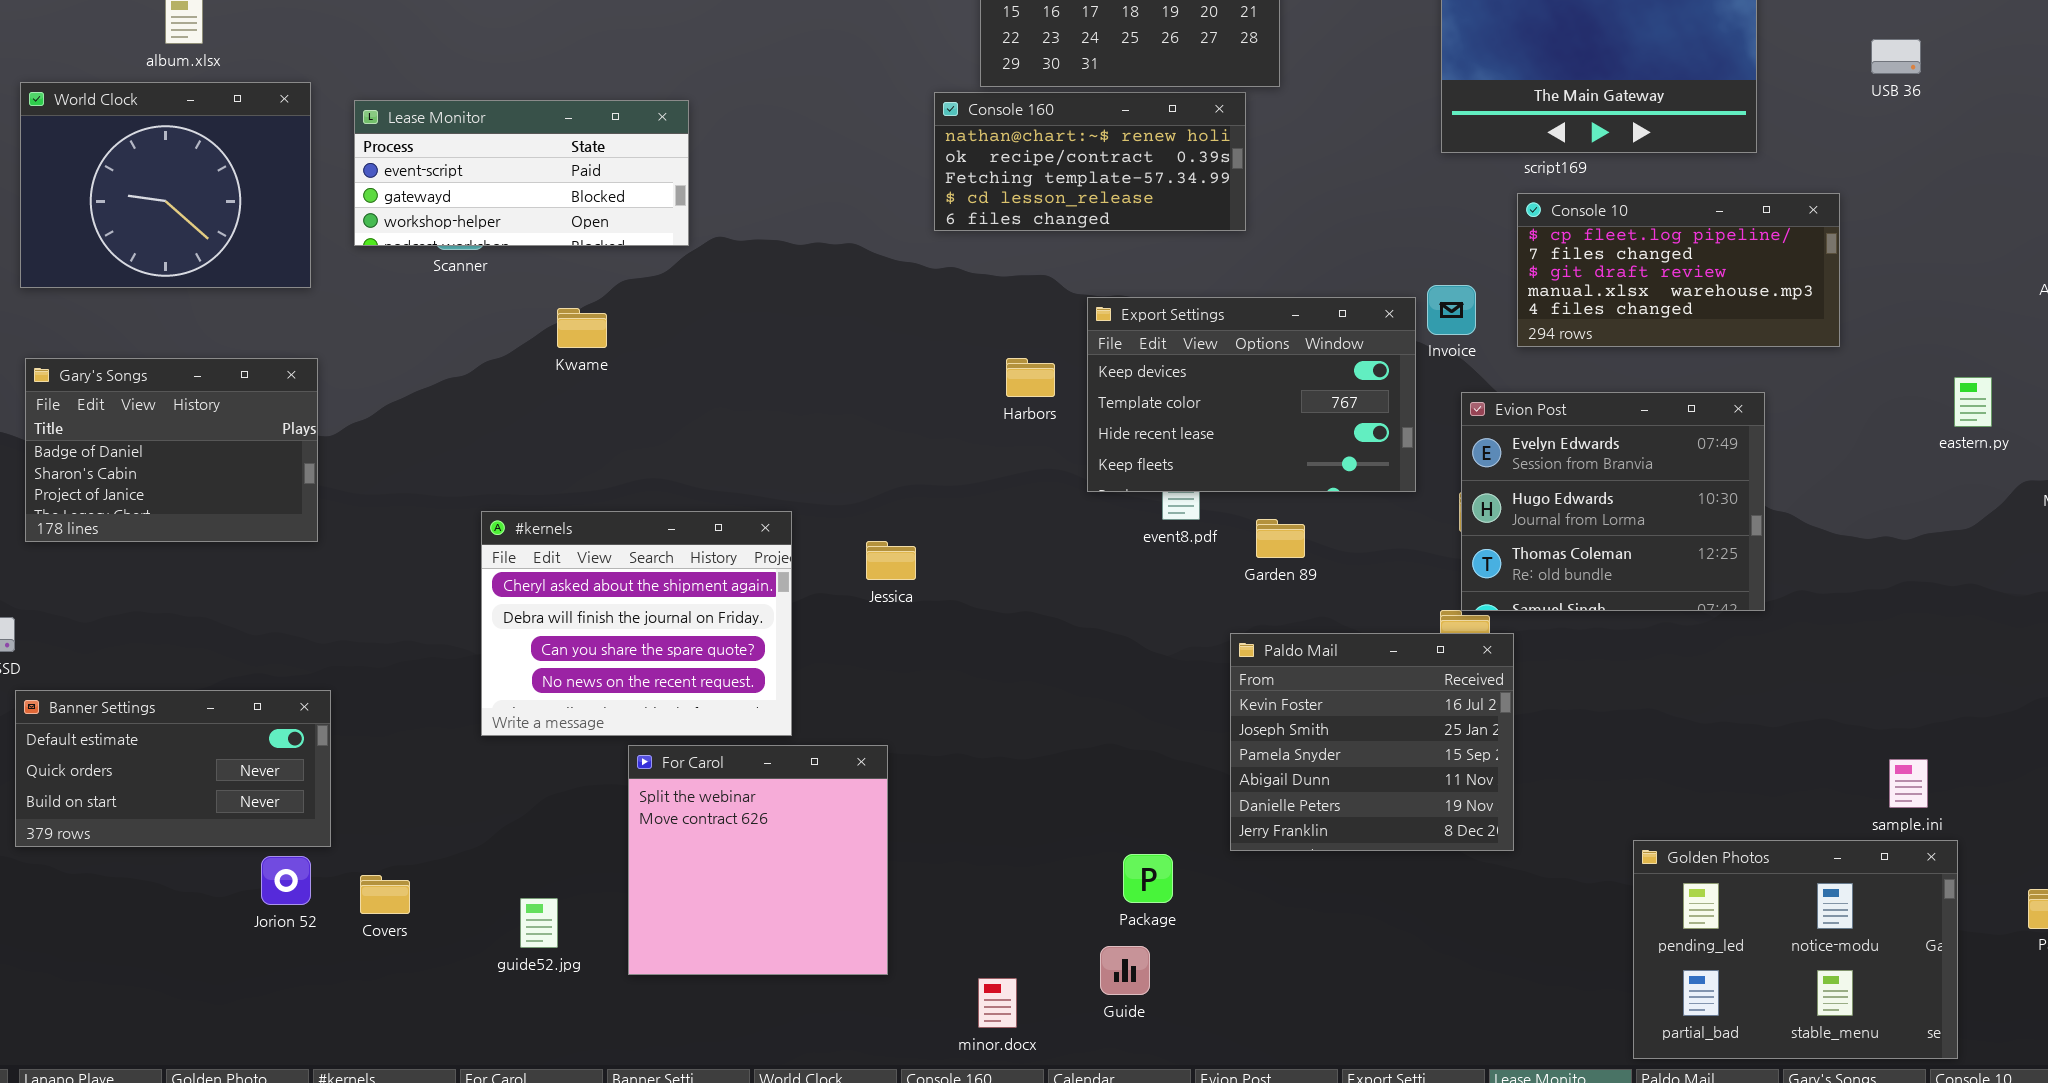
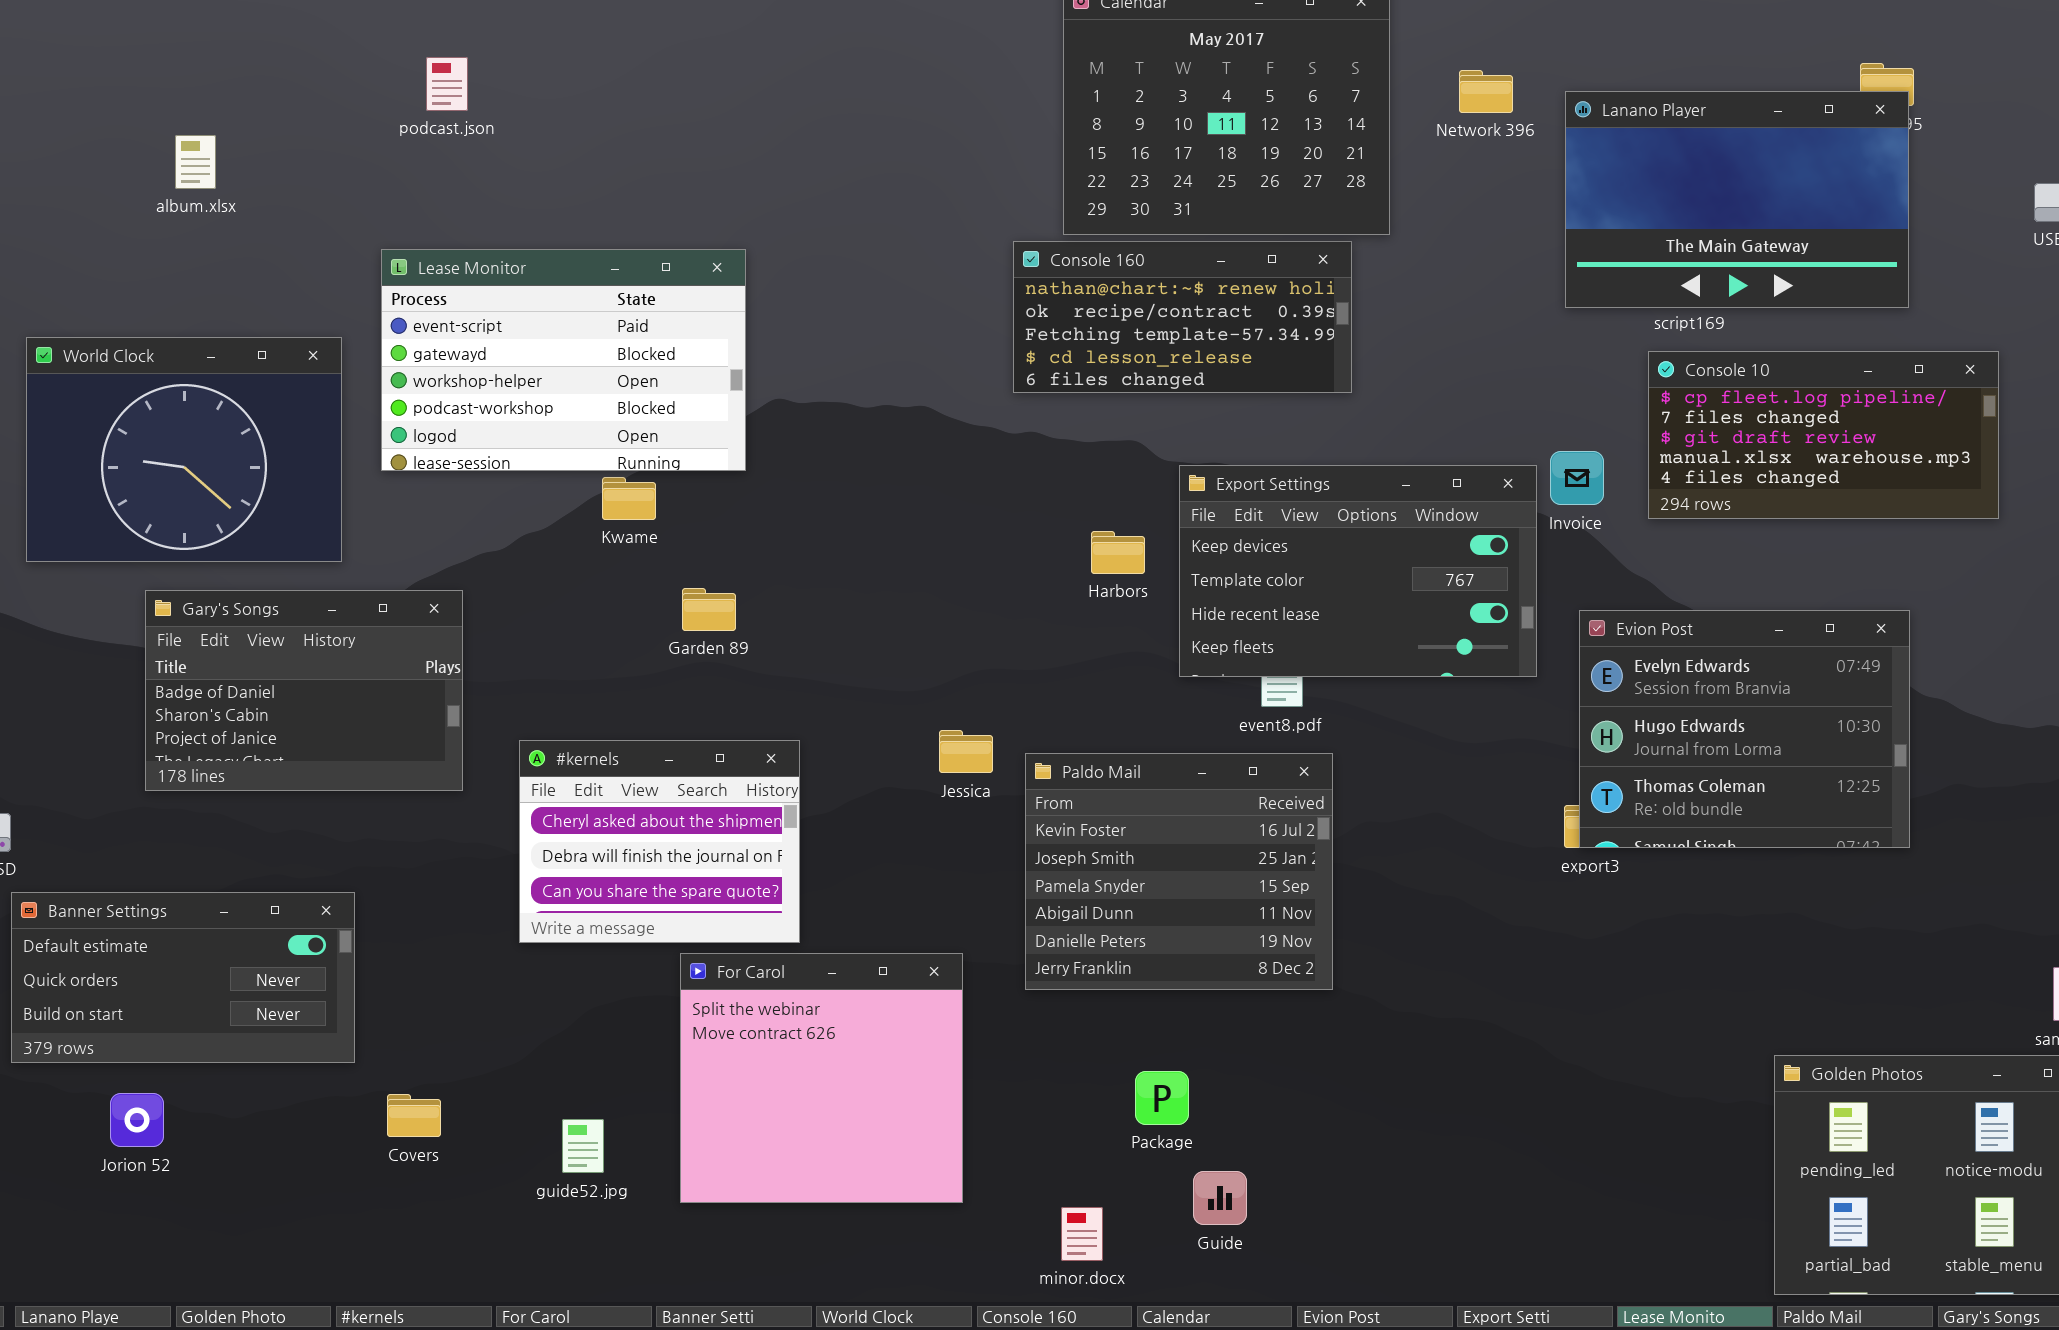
World Clock: [20,82,311,288] -> [26,337,342,562], moved
Lease Monitor: [354,100,689,246] -> [381,249,746,471], resized
Gary's Songs: [25,358,318,542] -> [145,590,463,791], moved
Evion Post: [1461,392,1765,611] -> [1579,610,1910,848], moved
#kernels: [481,511,792,736] -> [519,740,800,943], resized
Garden 89: [1256,519,1305,558] -> [682,588,736,631], moved
Paldo Mail: [1230,633,1514,851] -> [1025,753,1333,990], moved
Package: [1123,854,1173,903] -> [1135,1071,1189,1125], moved
Jorion 52: [261,856,311,905] -> [110,1093,164,1147], moved

